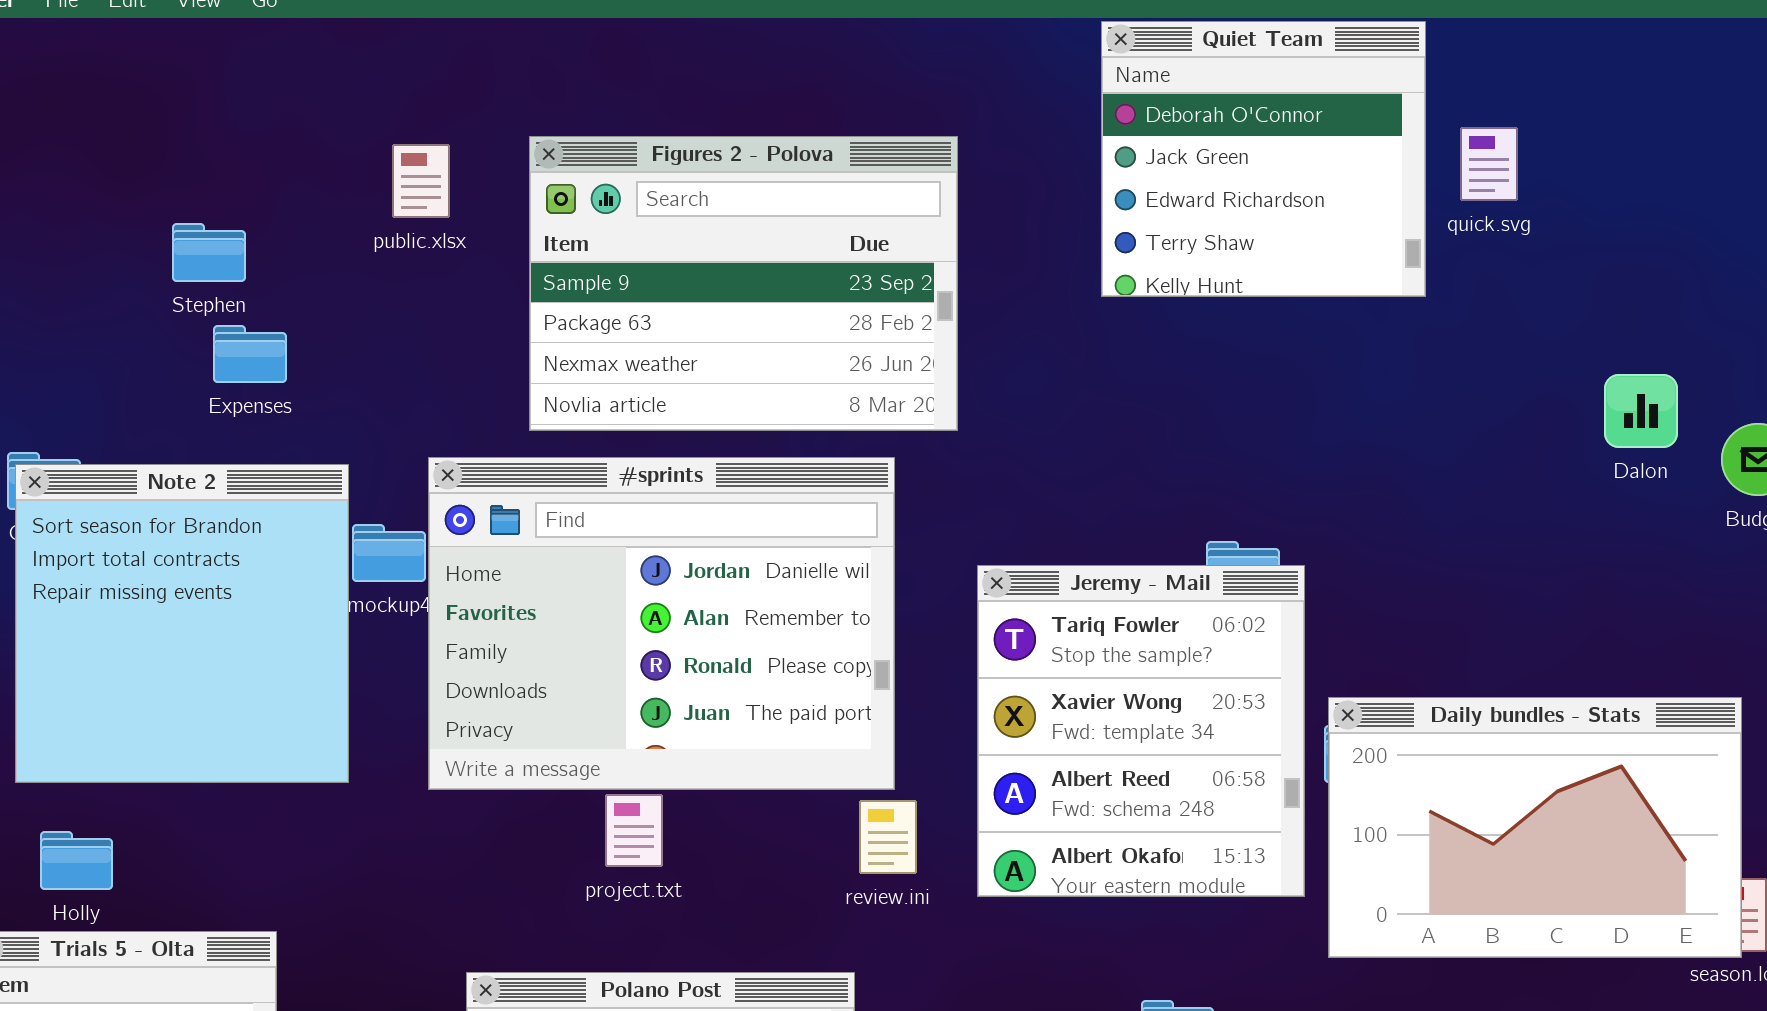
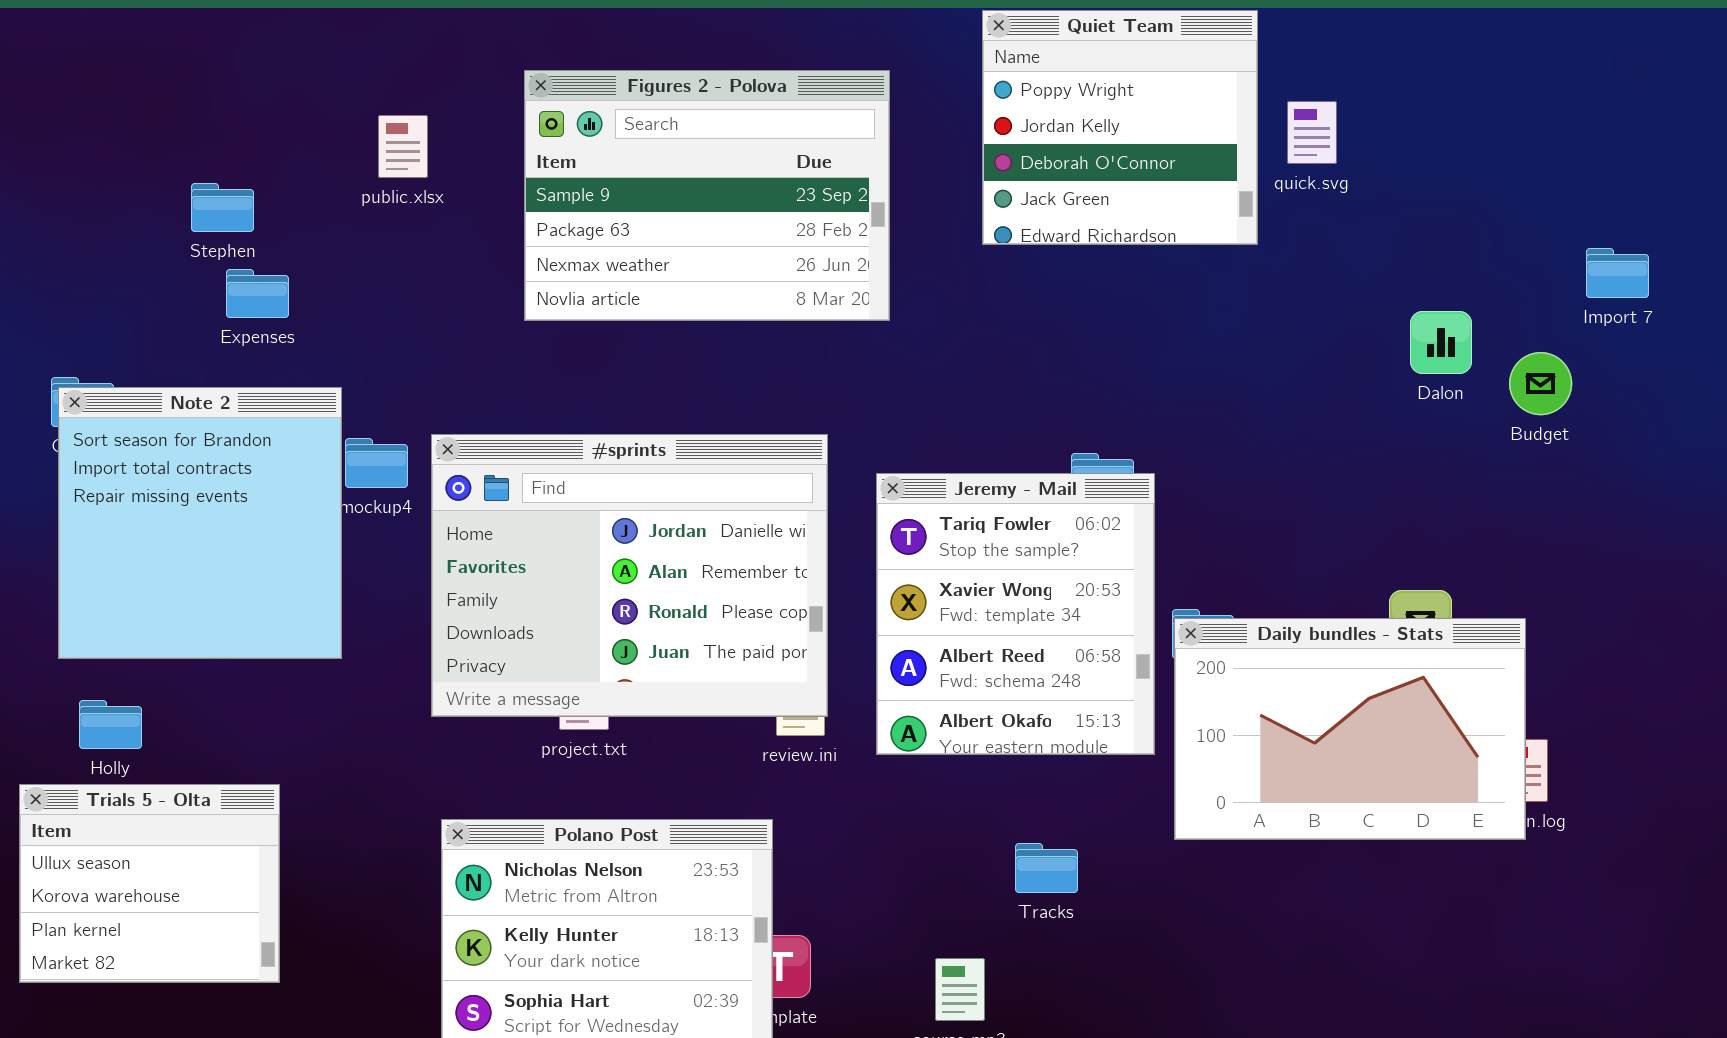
Quiet Team: [1101,21,1426,297] -> [982,10,1258,245], scrolled up 2 rows
Figures 2 - Polova: [529,136,958,431] -> [524,70,890,321], moved
#sprints: [428,457,895,790] -> [431,434,828,717], moved
Daily bundles - Stats: [1328,697,1742,958] -> [1174,618,1526,840], moved

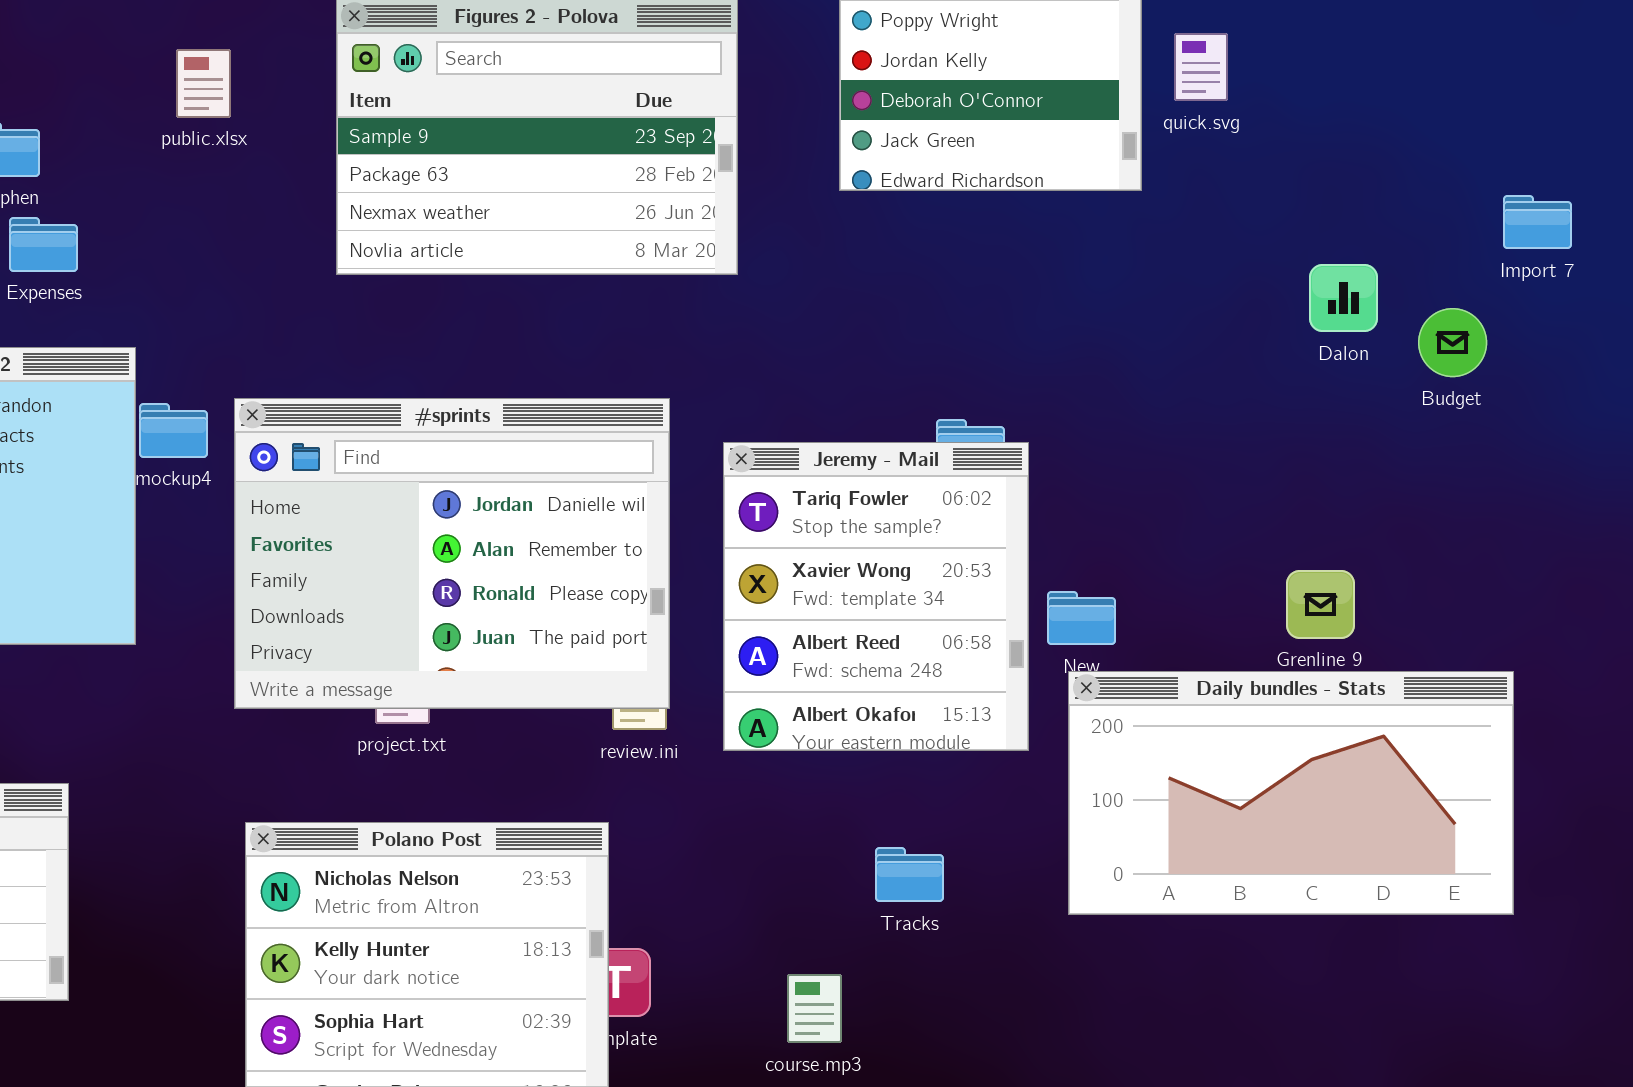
Daily bundles - Stats: [1174,618,1526,840] -> [1068,671,1514,915], moved, resized

